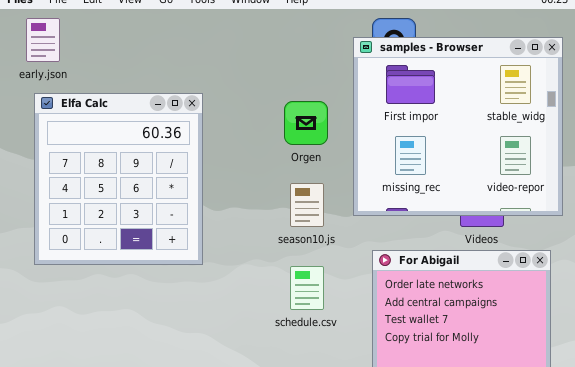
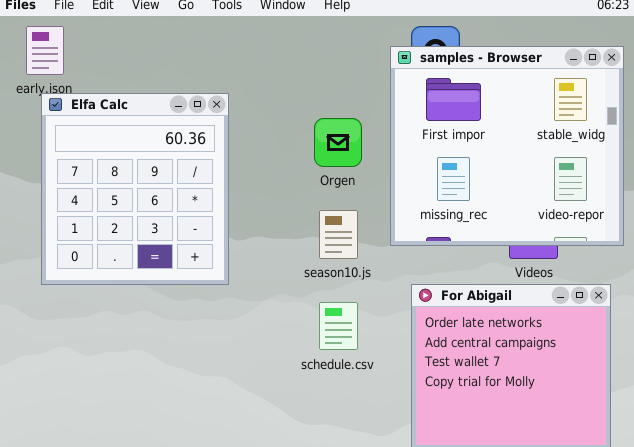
Elfa Calc: [34,93,203,265] -> [41,93,229,285], moved

